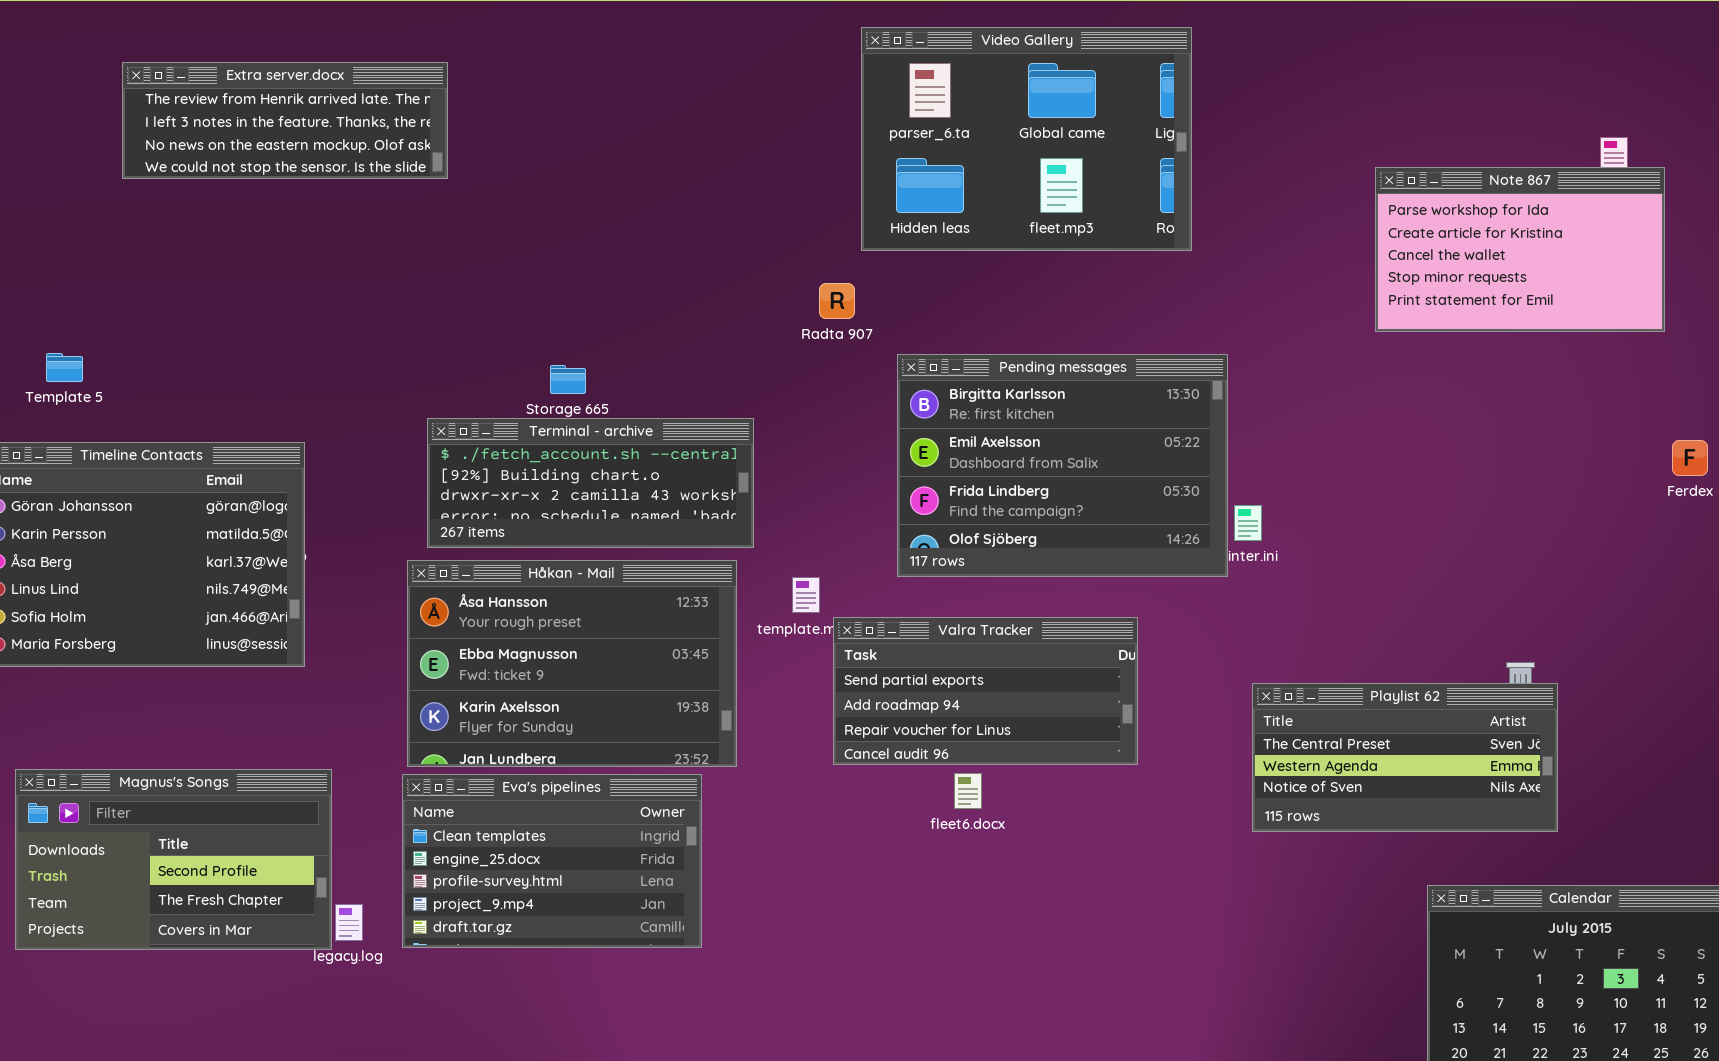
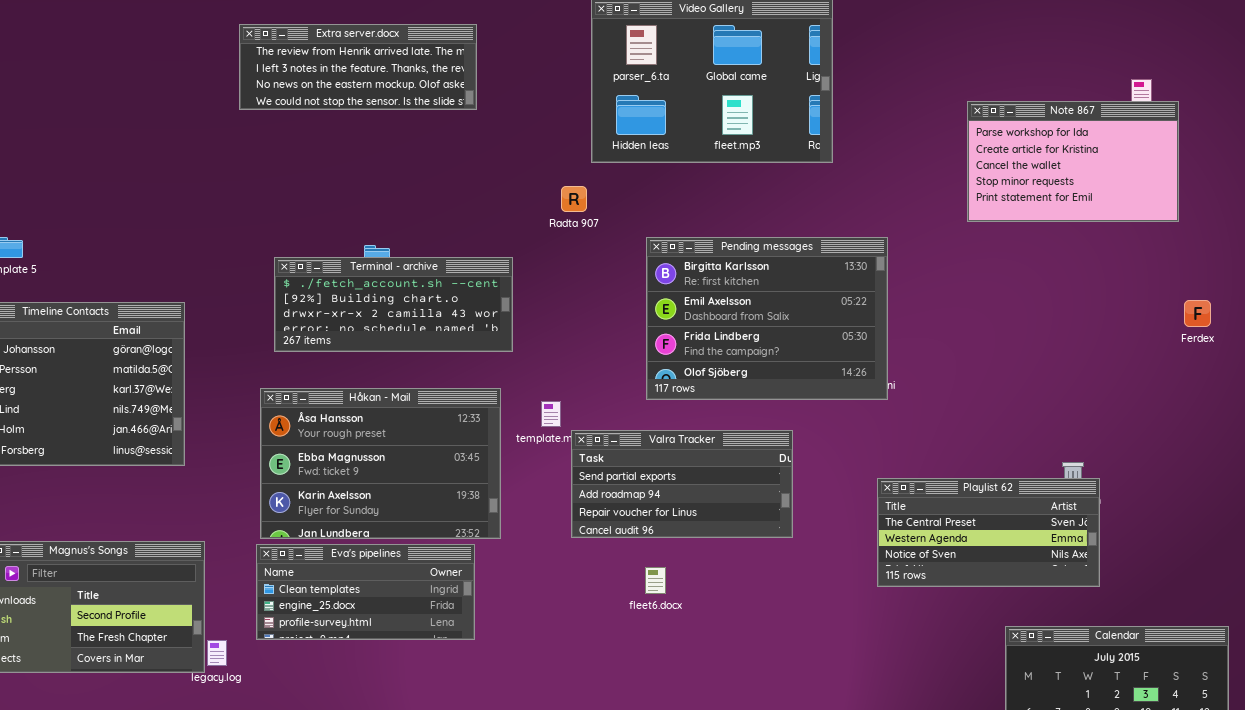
Extra server.docx: [122,62,448,179] -> [239,24,477,110], moved
Pending messages: [897,354,1228,577] -> [646,237,888,400], moved
Terminal - archive: [427,418,754,548] -> [274,257,513,352], moved
fleet6.docx: [954,773,982,809] -> [645,567,666,594], moved
Eva's pipelines: [402,774,702,948] -> [256,544,475,640], resized

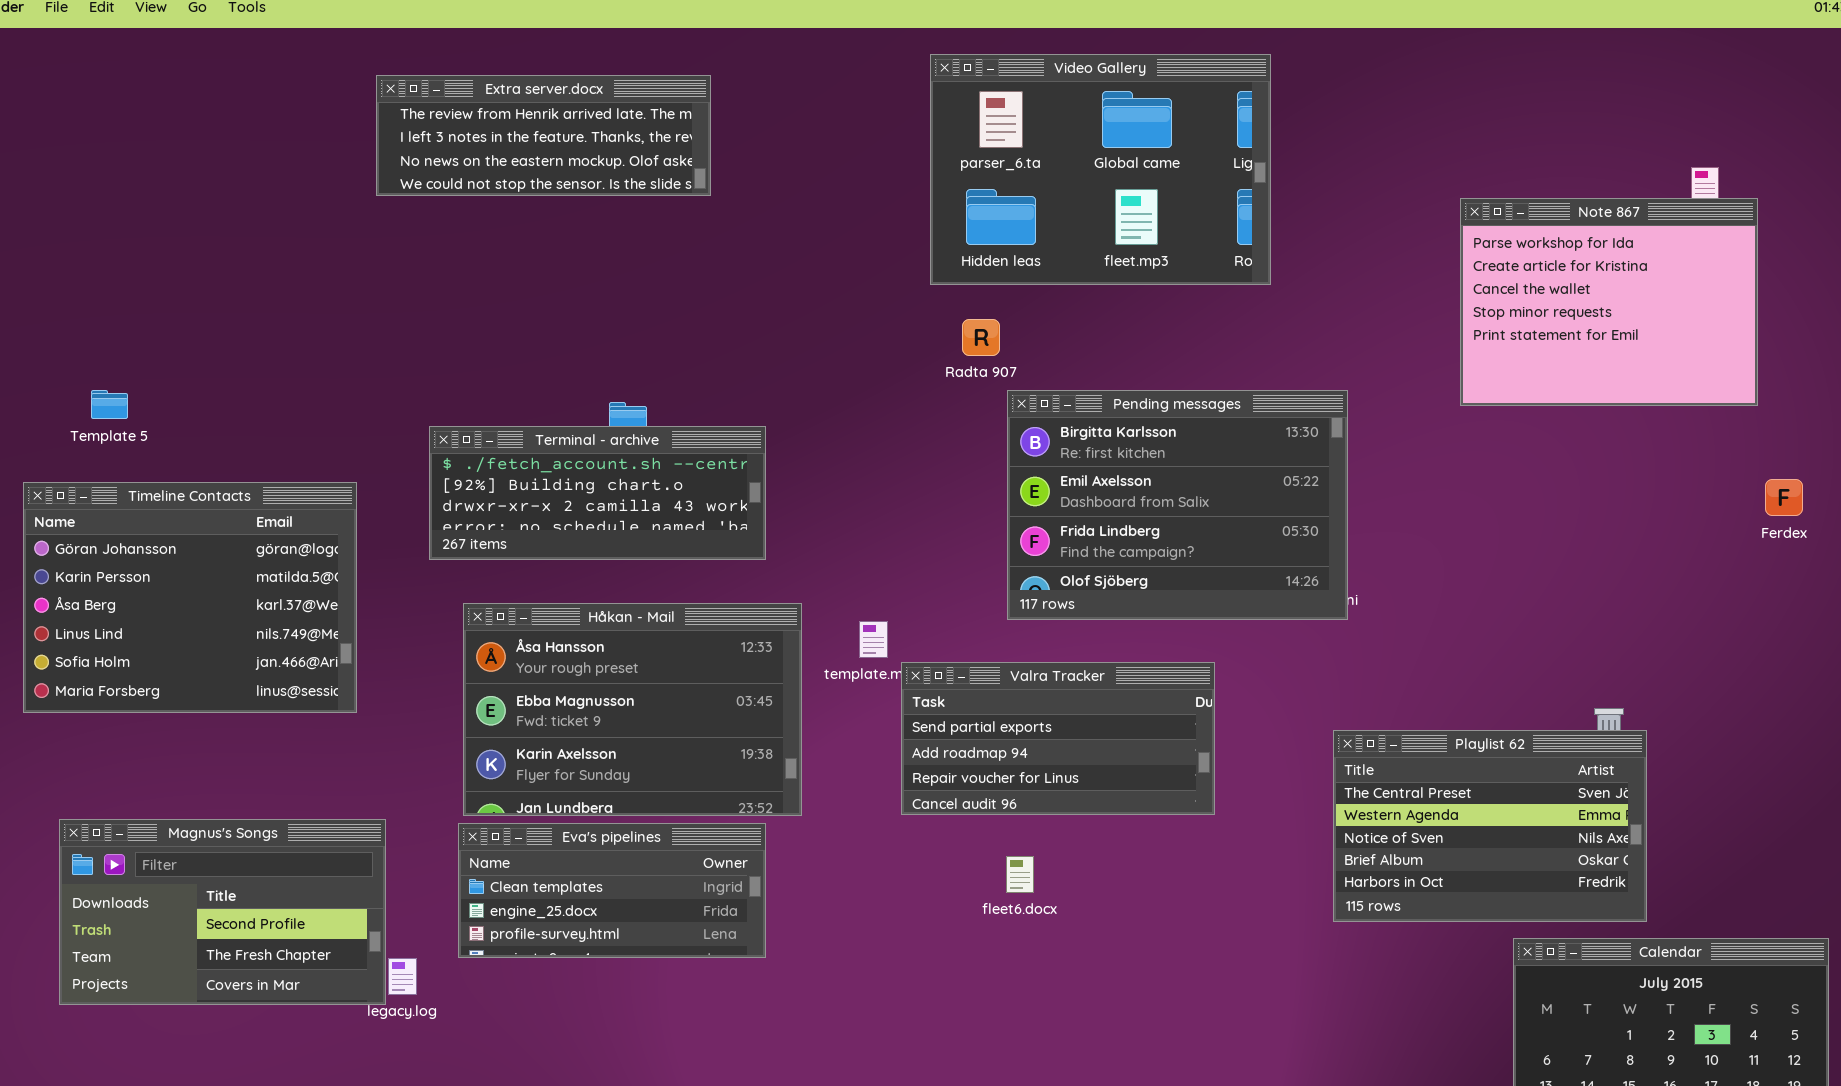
Extra server.docx: [239,24,477,110] -> [376,75,711,196], moved
Note 867: [967,101,1179,222] -> [1460,198,1758,406], resized
Radta 907: [561,186,587,212] -> [962,319,1000,356], moved
Terminal - archive: [274,257,513,352] -> [429,426,766,560], moved
Playlist 62: [877,478,1100,587] -> [1333,730,1647,922], resized

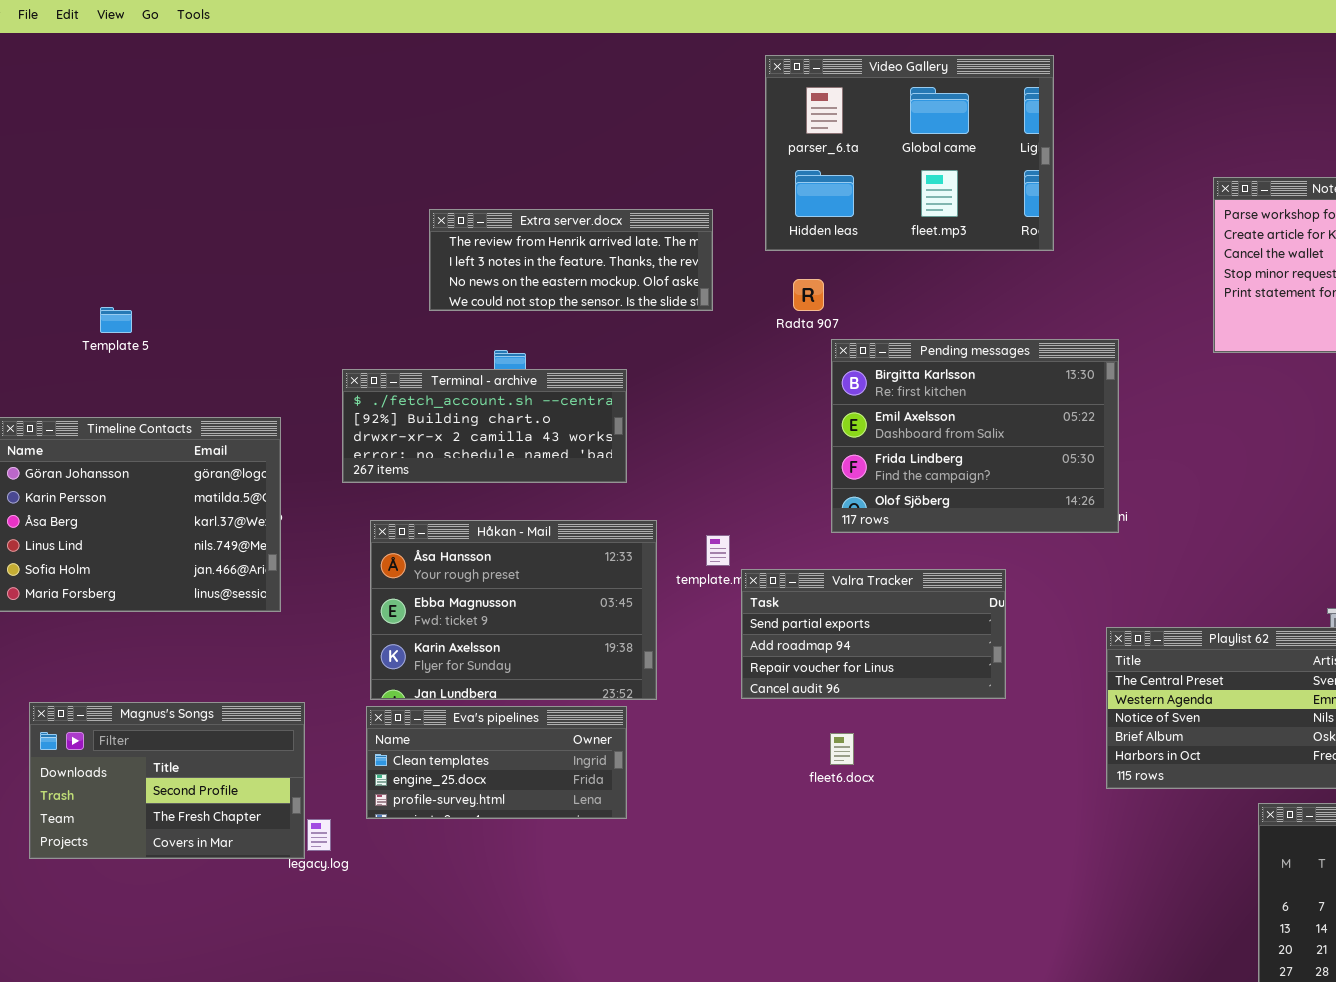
Extra server.docx: [376,75,711,196] -> [429,209,713,311], moved
Template 5: [91,390,128,419] -> [100,307,132,333], moved

